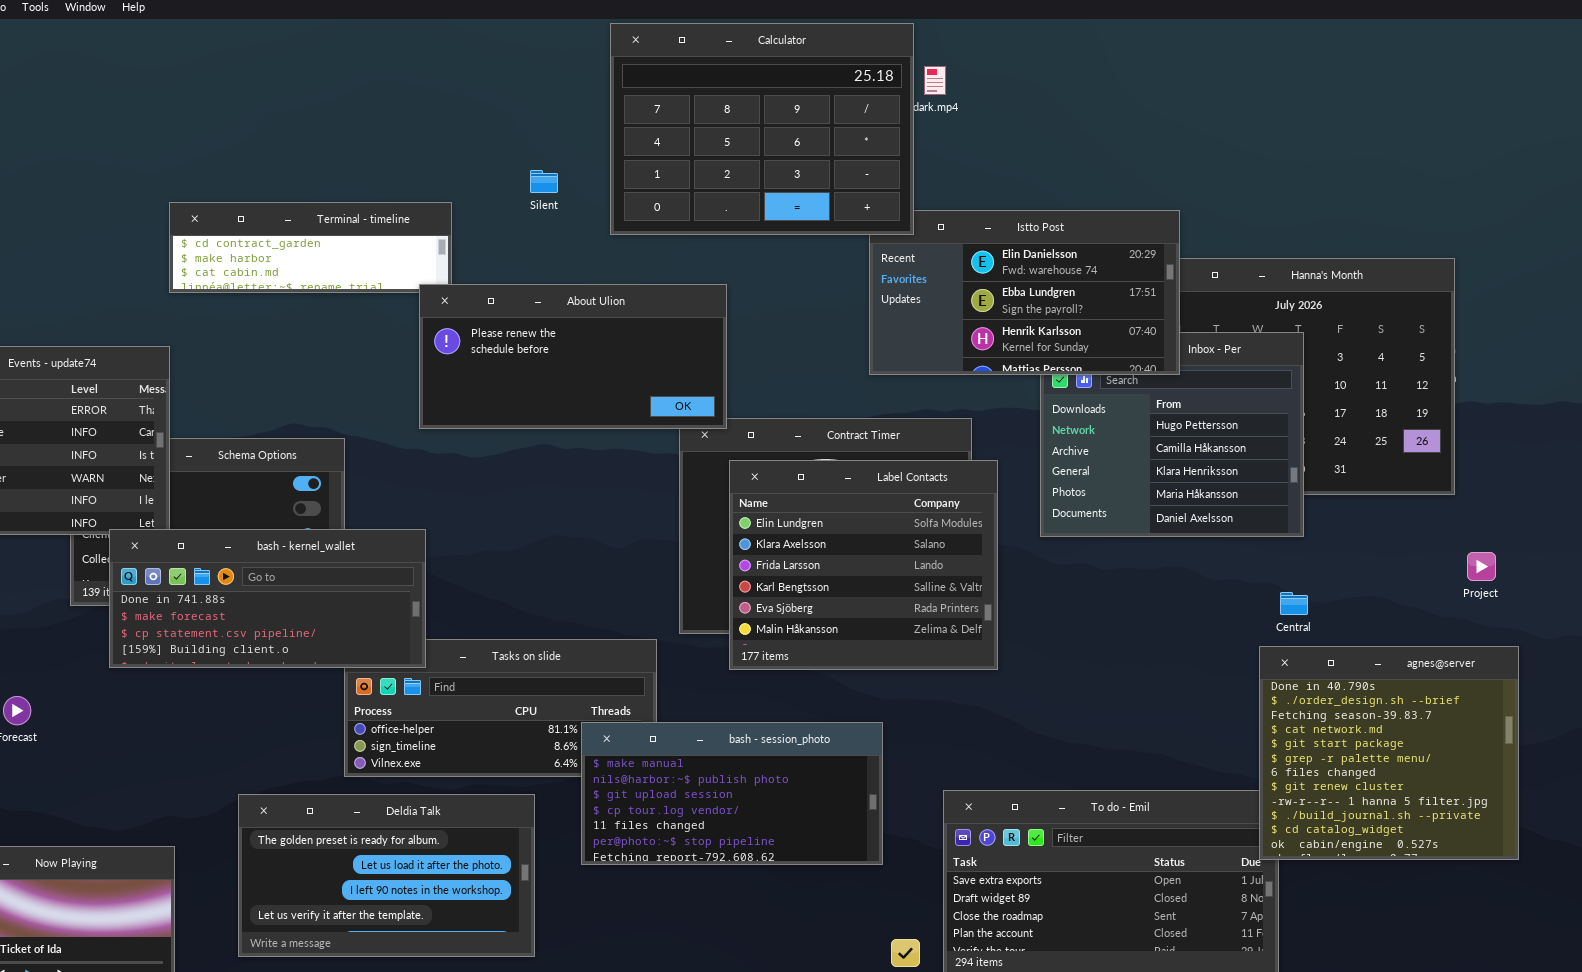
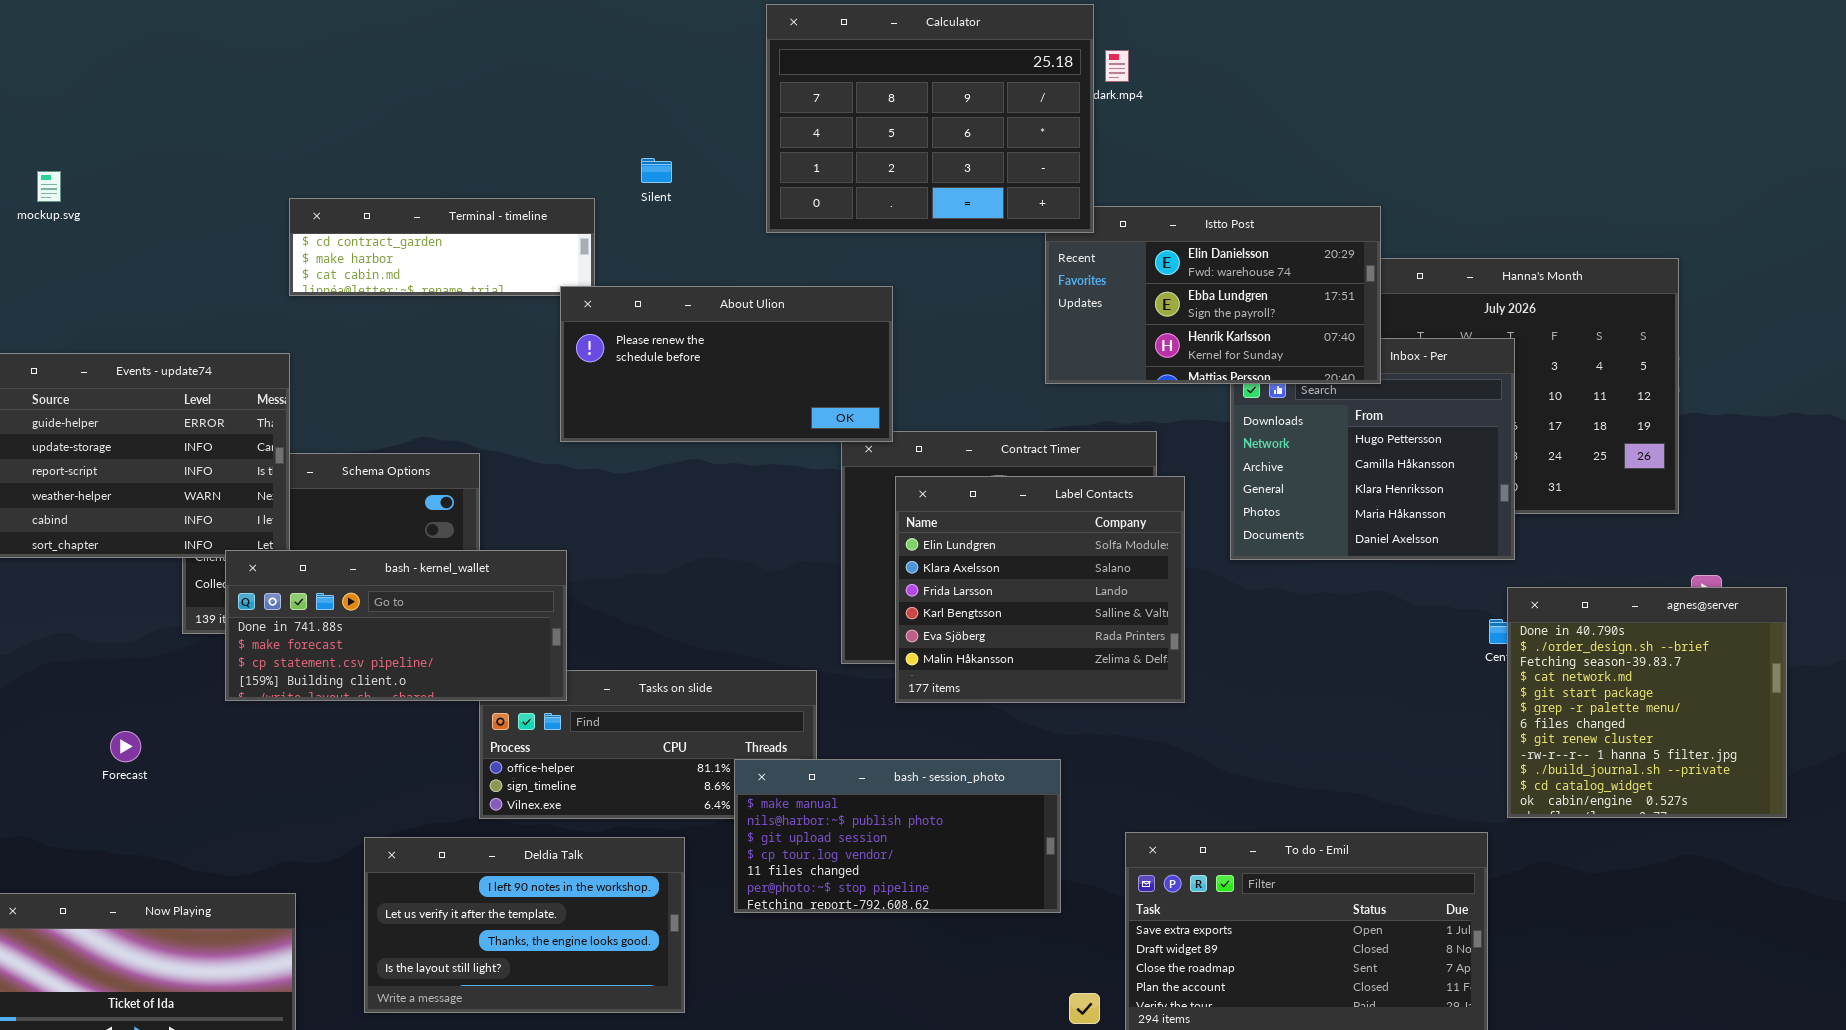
Silent: [530,170,558,193] -> [641,158,672,183], moved
agnes@server: [1259,646,1519,860] -> [1507,587,1787,818], moved
Deldia Talk: [238,794,535,957] -> [364,837,685,1013], scrolled down 2 rows

